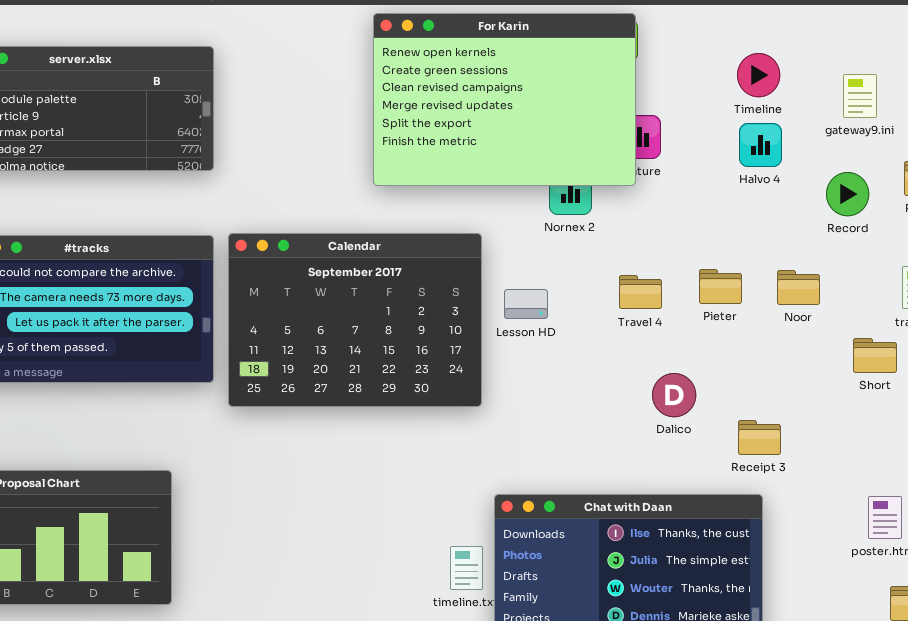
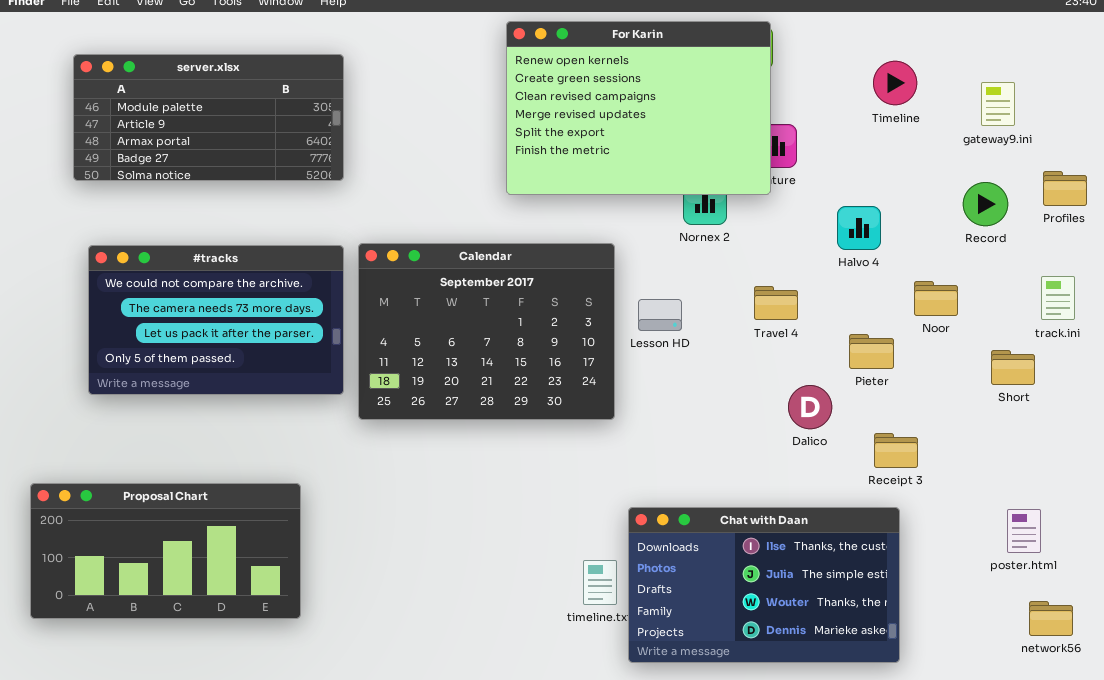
Halvo 4: [739,123,782,167] -> [837,206,881,250], moved
Pieter: [699,269,742,304] -> [849,334,894,369], moved

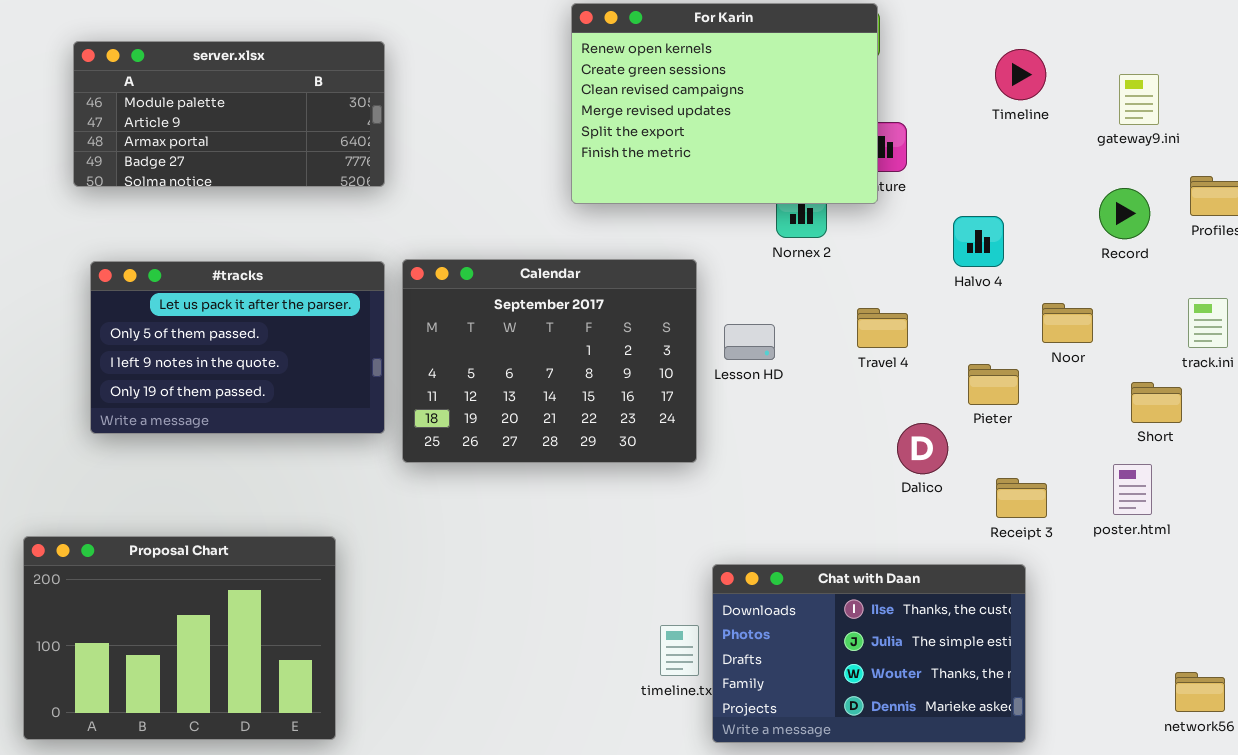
#tracks: [88,245,344,395] -> [90,261,385,434], scrolled down 2 rows
Proposal Chart: [30,483,301,619] -> [23,536,336,740], resized
poster.html: [1007,509,1041,553] -> [1113,464,1152,515], moved

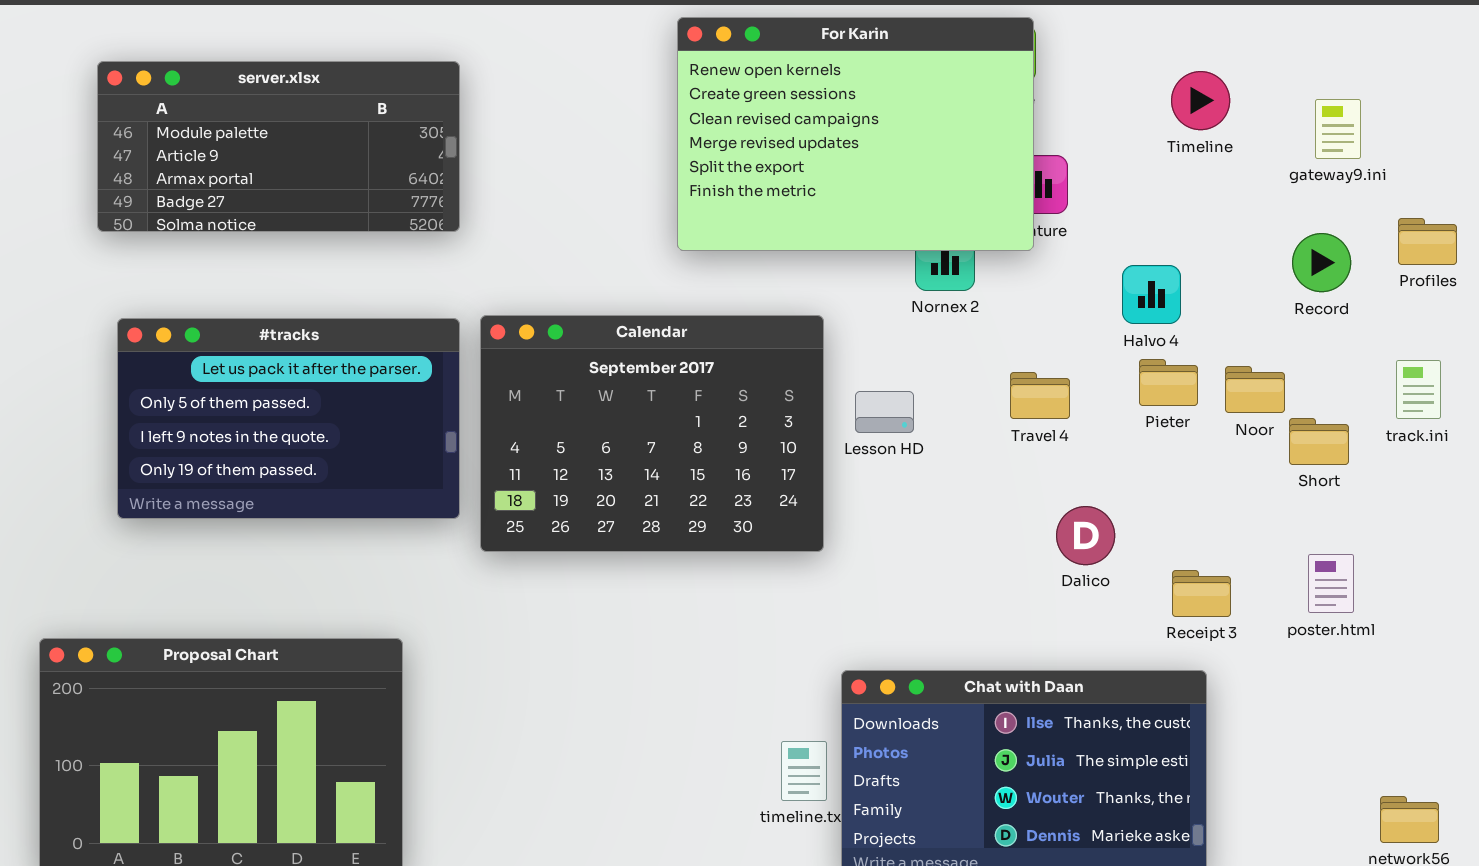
Pieter: [968,364,1019,405] -> [1139,359,1198,406], moved
Short: [1131,382,1182,423] -> [1289,418,1349,465], moved

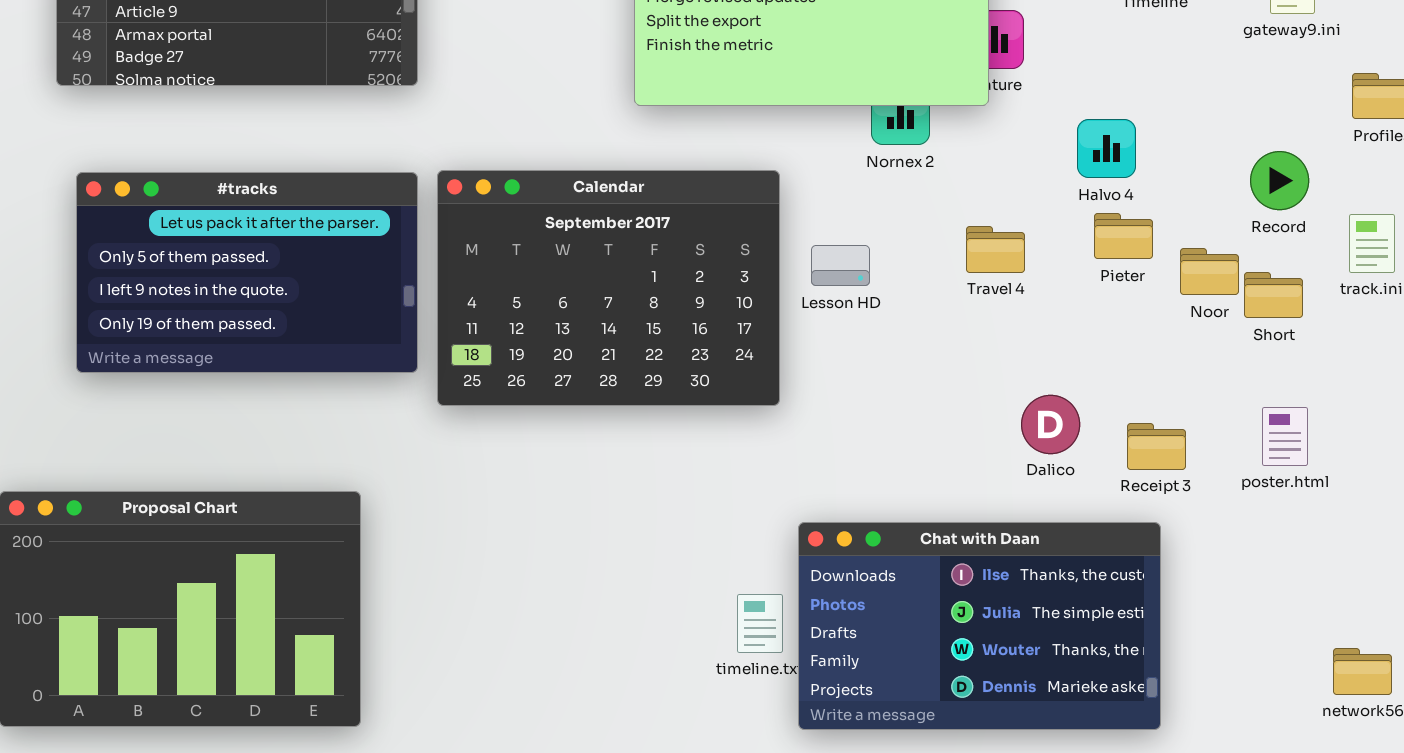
Record: [1292,233,1351,292] -> [1250,151,1309,210], moved
Noor: [1225,366,1285,413] -> [1180,248,1239,295], moved
Dalico: [1056,506,1115,565] -> [1021,395,1080,454], moved

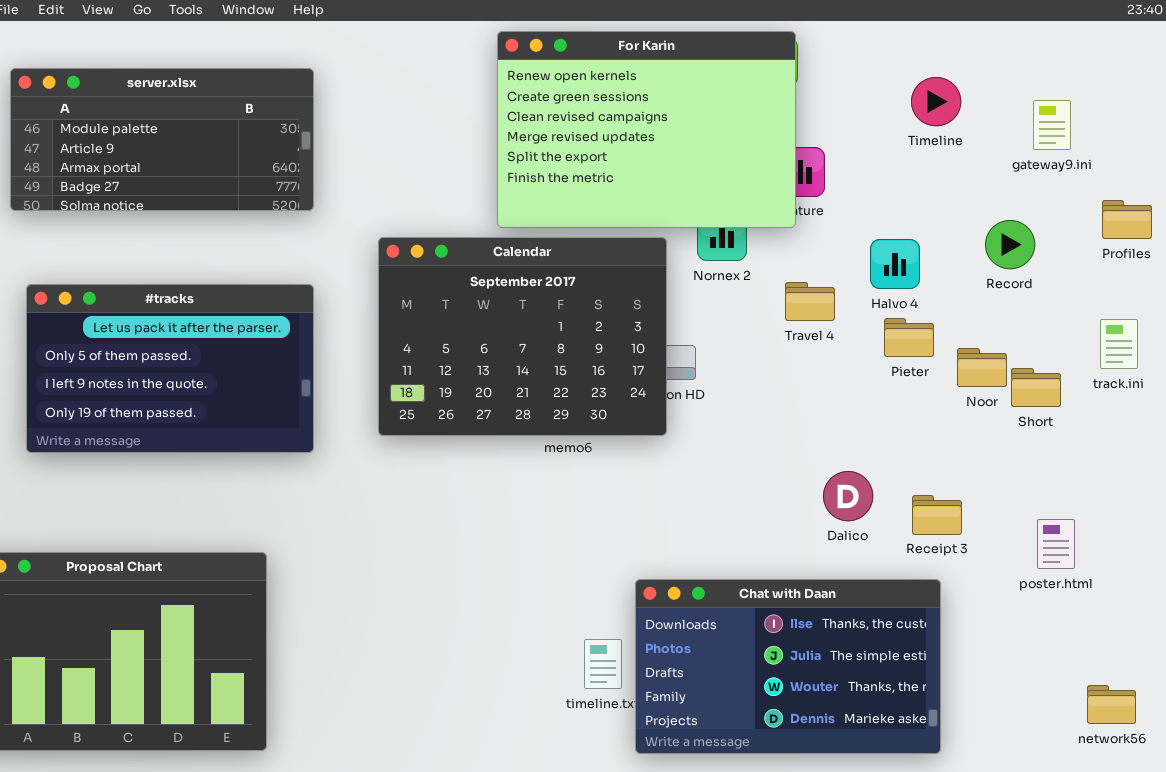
Record: [1250,151,1309,210] -> [985,220,1035,269], moved
Calendar: [437,170,780,406] -> [378,237,667,436], moved
Travel 4: [966,226,1025,273] -> [785,282,835,321], moved
poster.html: [1262,407,1308,466] -> [1037,519,1075,569], moved

